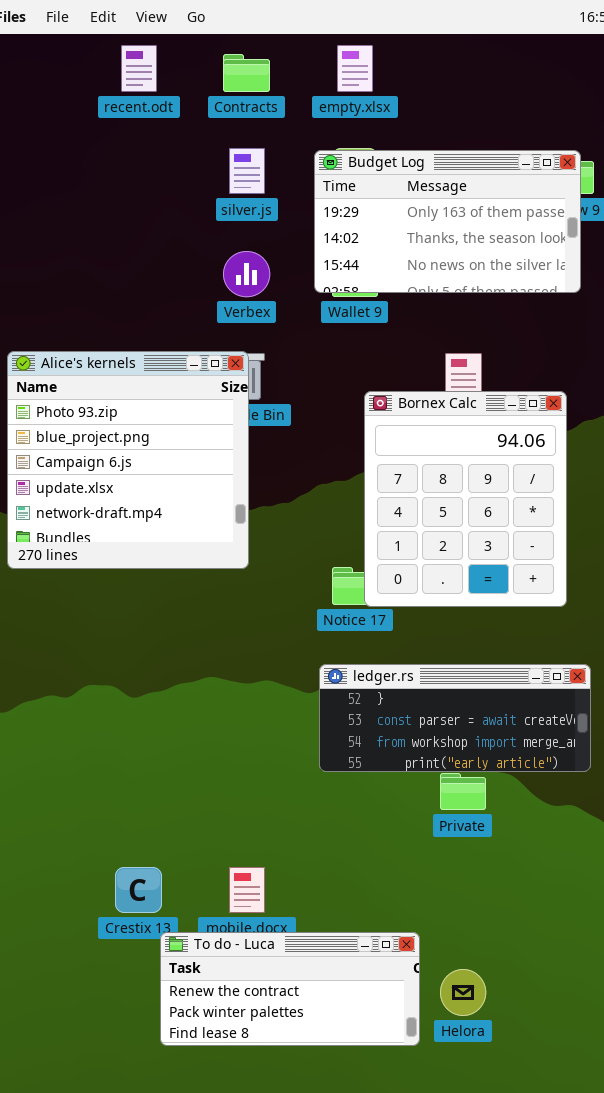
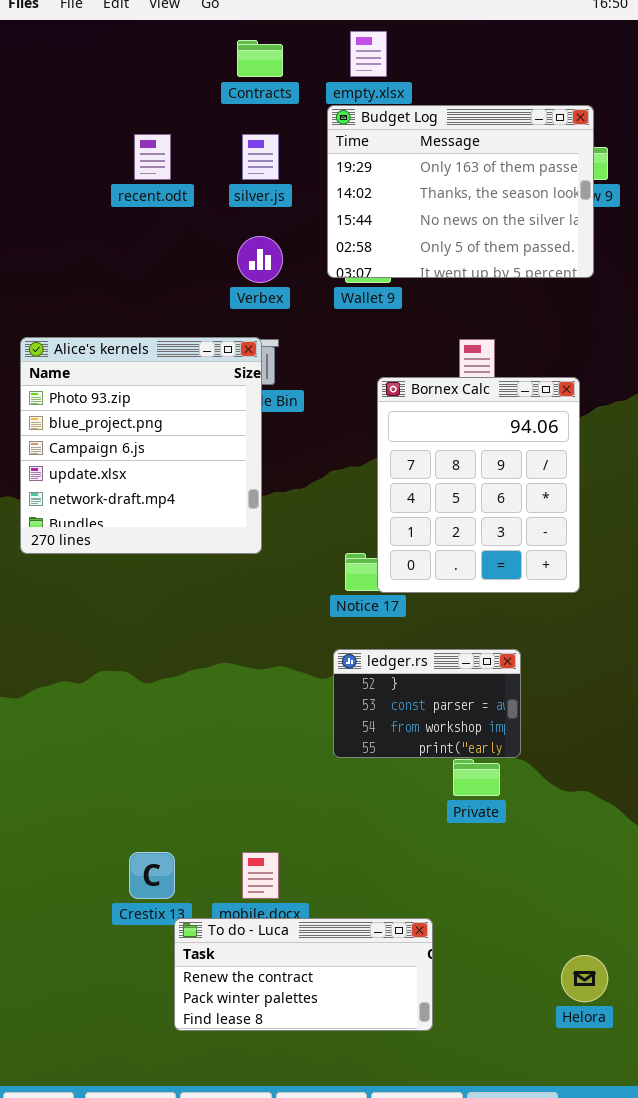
recent.odt: [121,45,157,92] -> [134,134,171,180], moved
Budget Log: [314,150,581,293] -> [327,105,594,278], resized
ledger.rs: [319,664,591,772] -> [333,649,521,758], resized
Helora: [440,969,486,1016] -> [561,955,608,1002], moved

